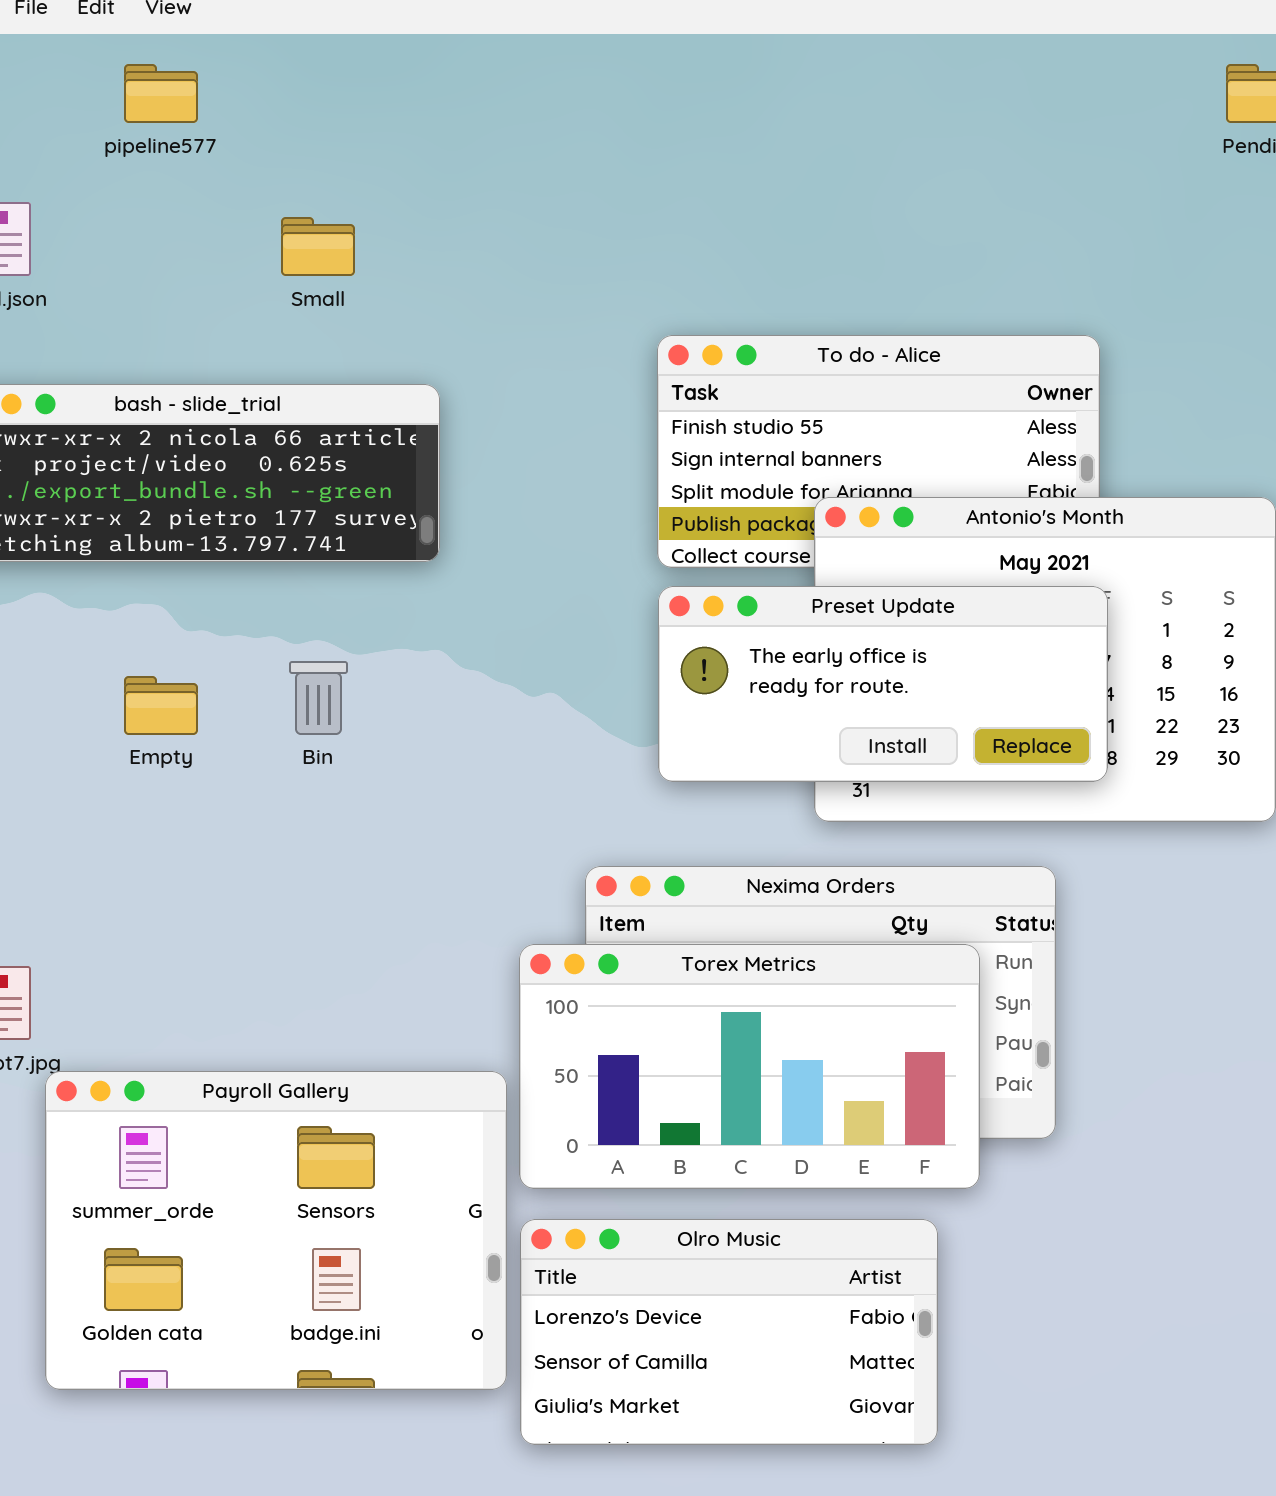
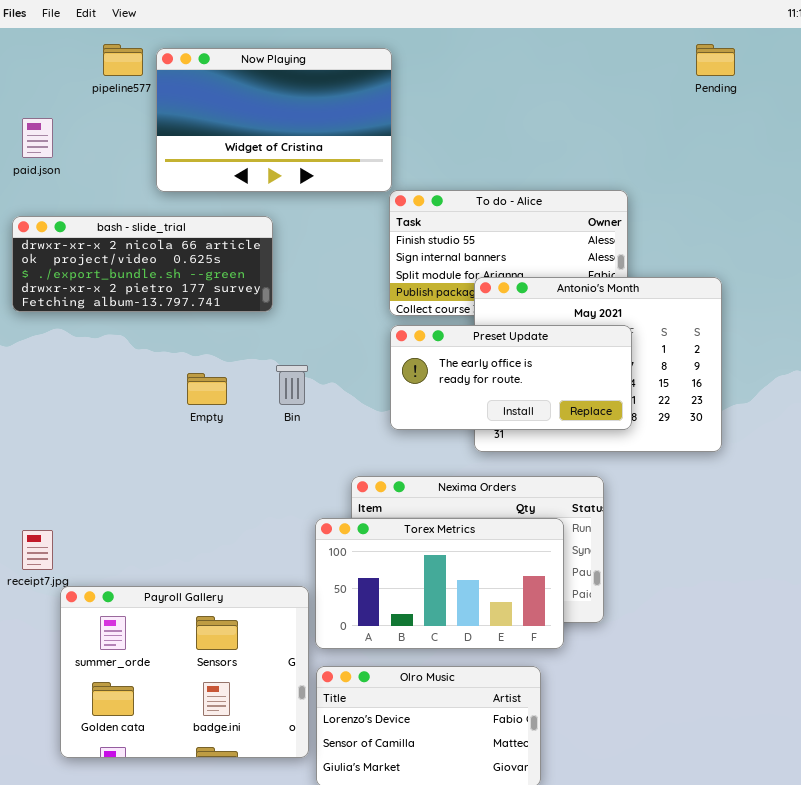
Now Playing: none -> [156,48,392,192], opened
Bin: [289,661,348,735] -> [276,365,308,405], moved
Empty: [124,676,198,735] -> [187,373,227,405], moved

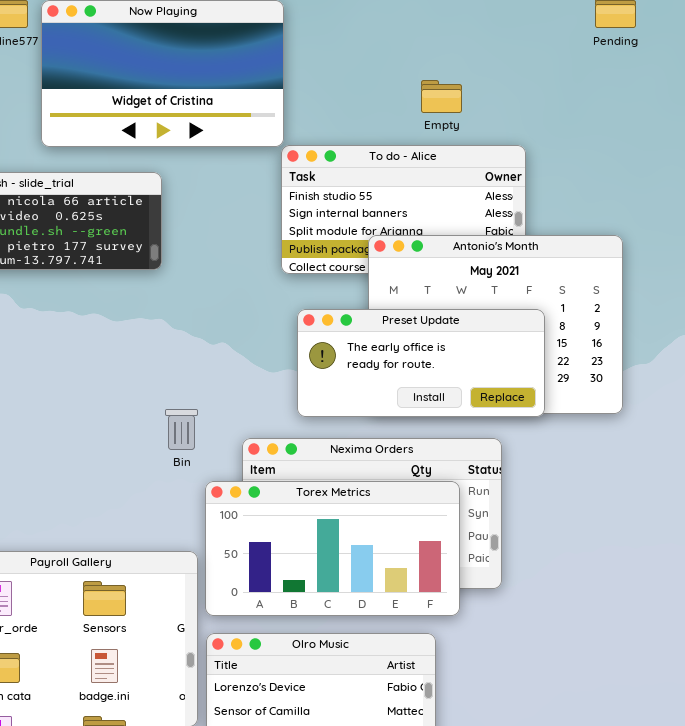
Preset Update: [390,325,632,430] -> [297,309,545,417], moved
Bin: [276,365,308,405] -> [165,409,198,450], moved
Empty: [187,373,227,405] -> [421,80,462,113], moved

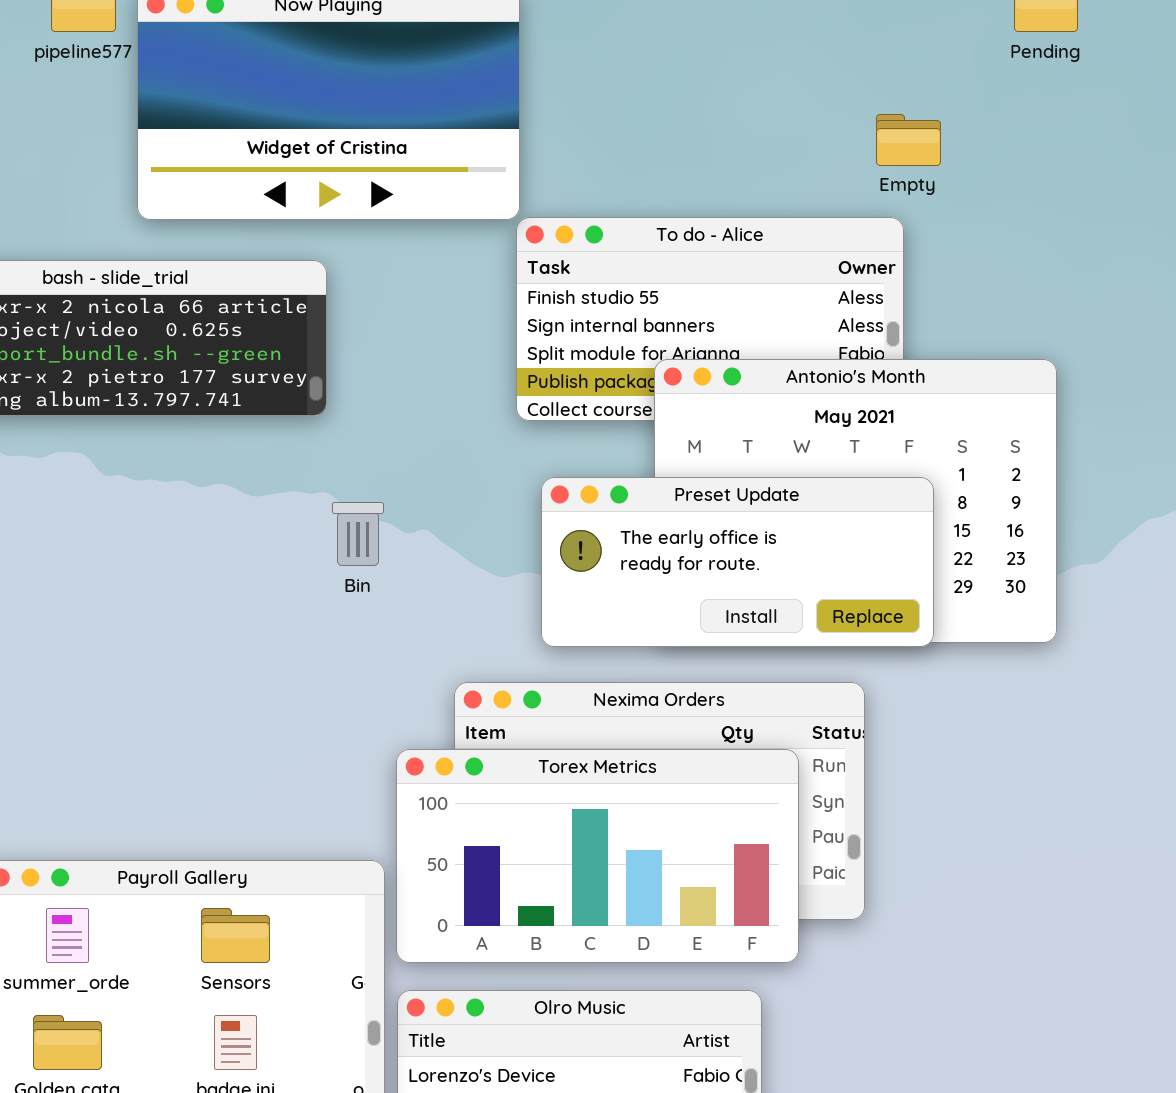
Empty: [421,80,462,113] -> [876,114,941,166], moved
Bin: [165,409,198,450] -> [332,502,384,566], moved

